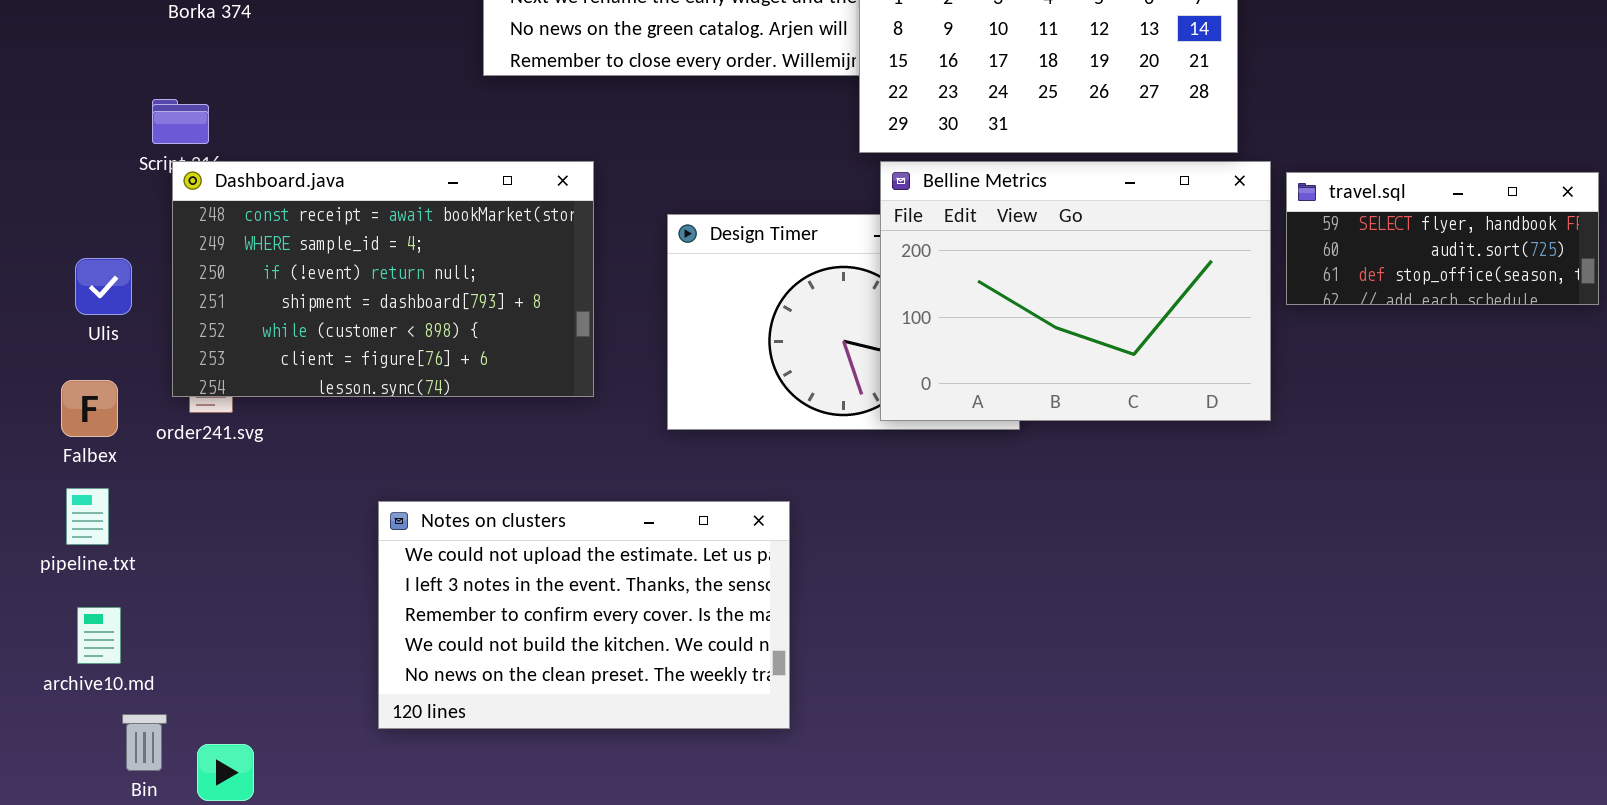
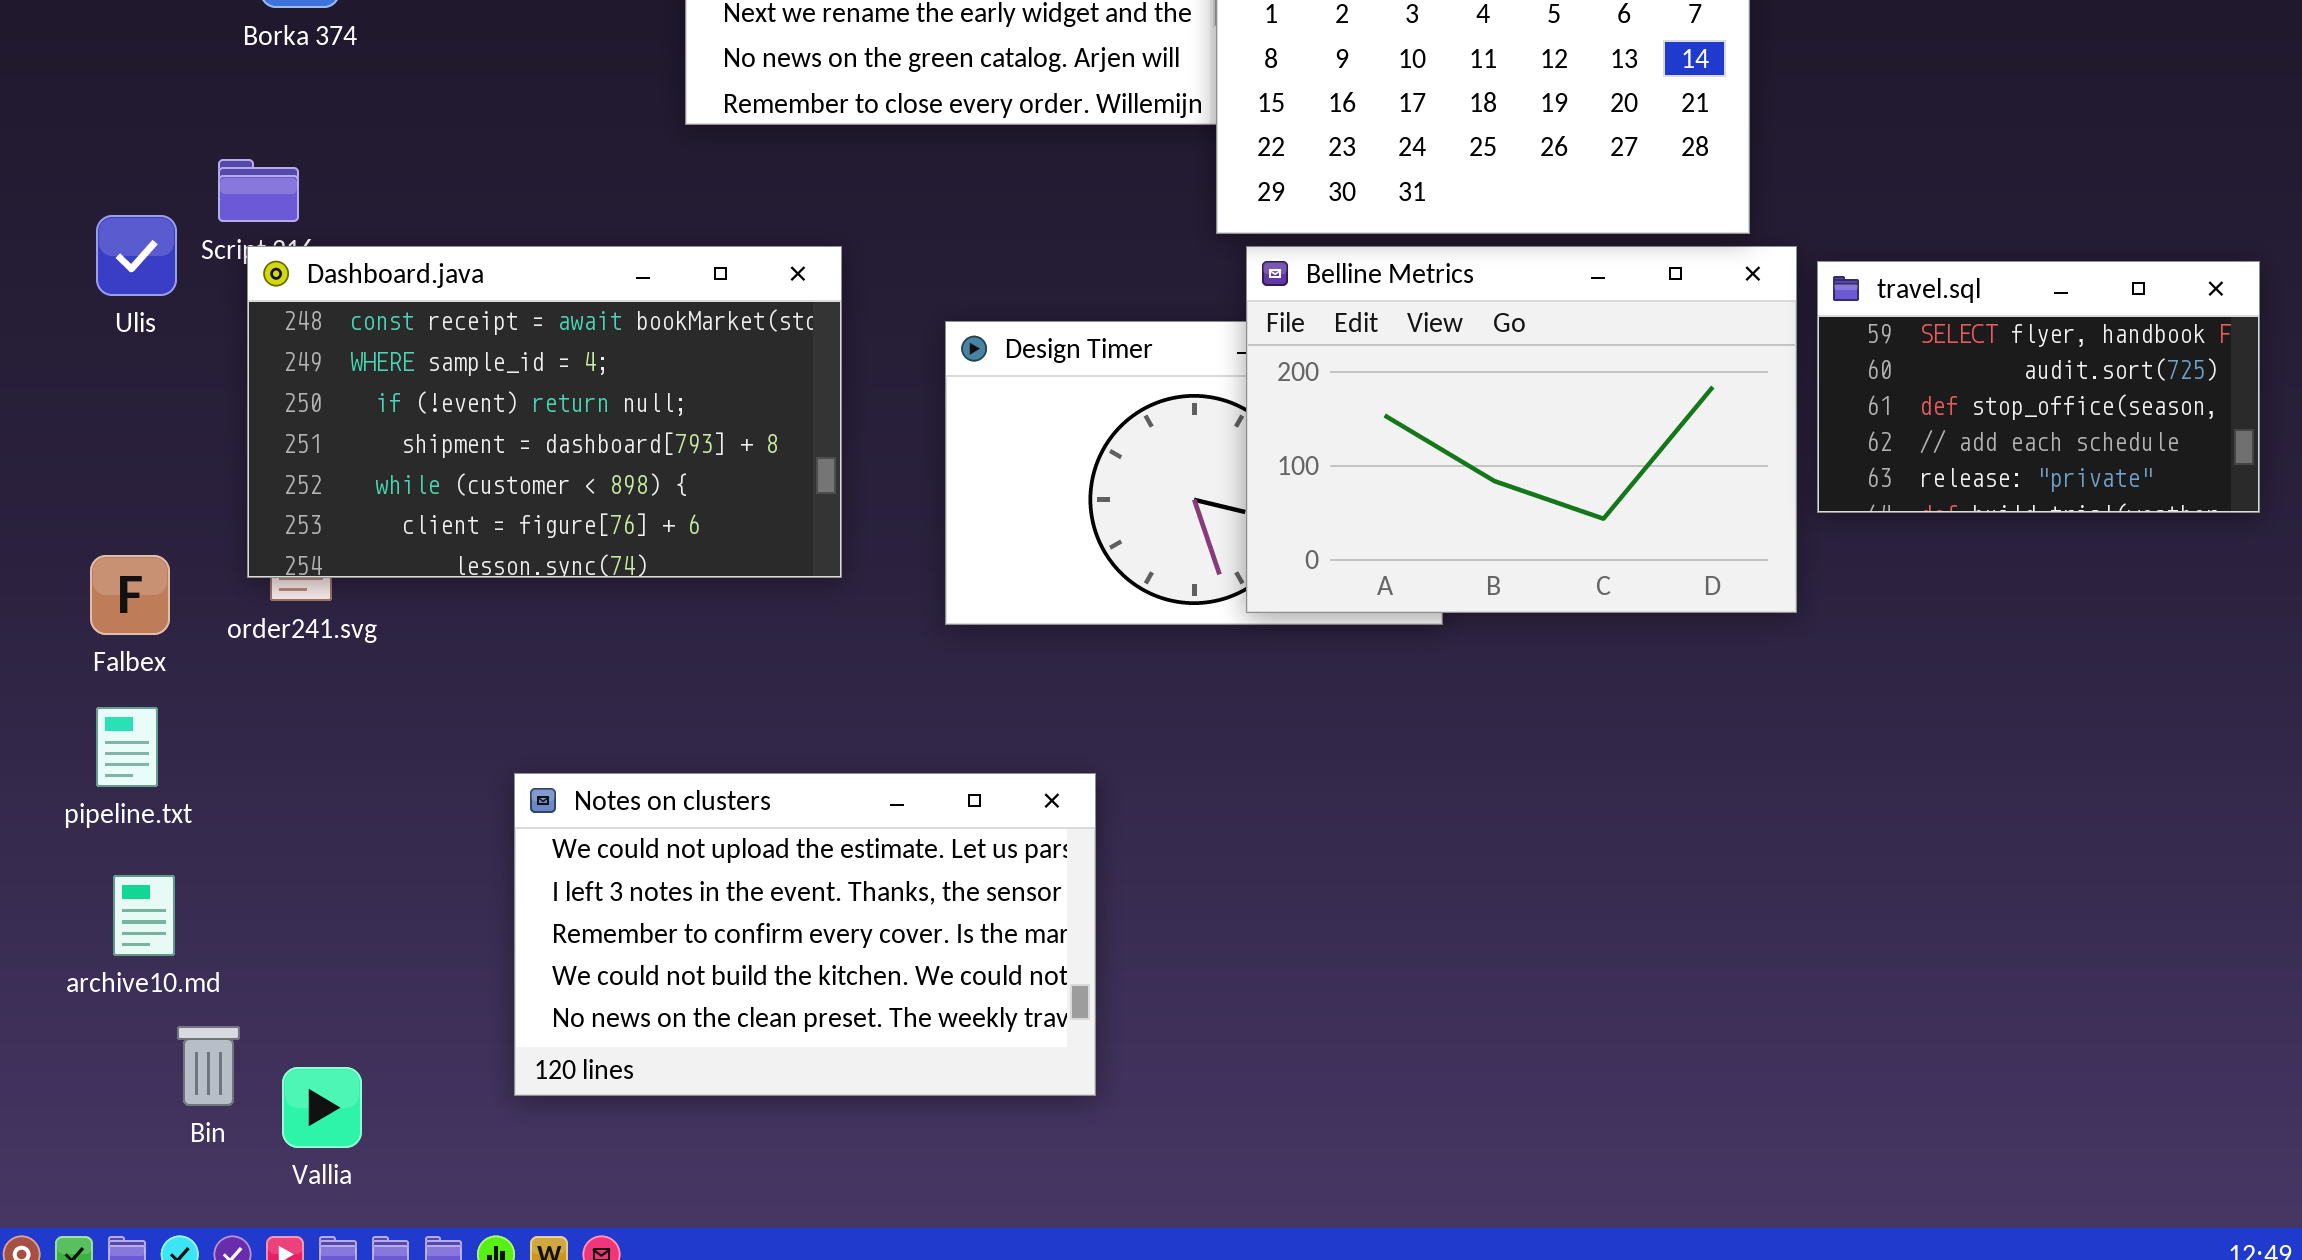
travel.sql: [1286,172,1599,305] -> [1817,261,2260,513], resized
Ulis: [75,258,132,315] -> [96,215,177,296], moved
Notes on clusters: [378,501,790,729] -> [514,773,1096,1096], moved

